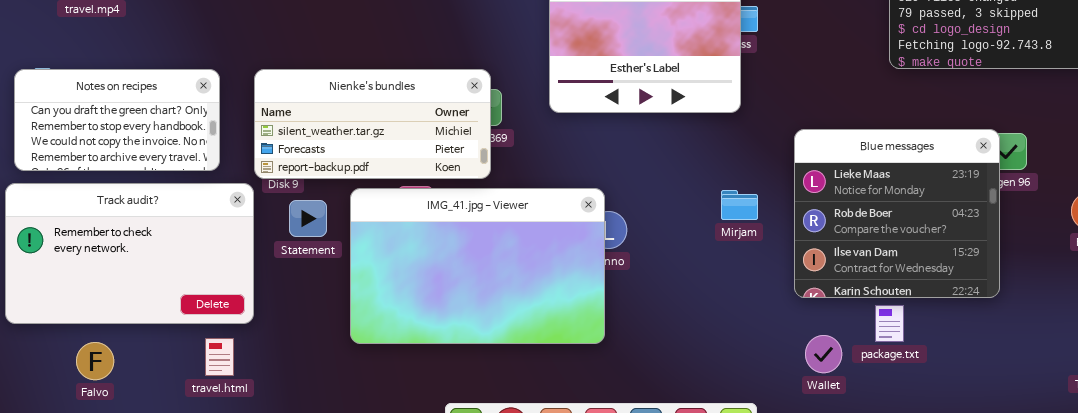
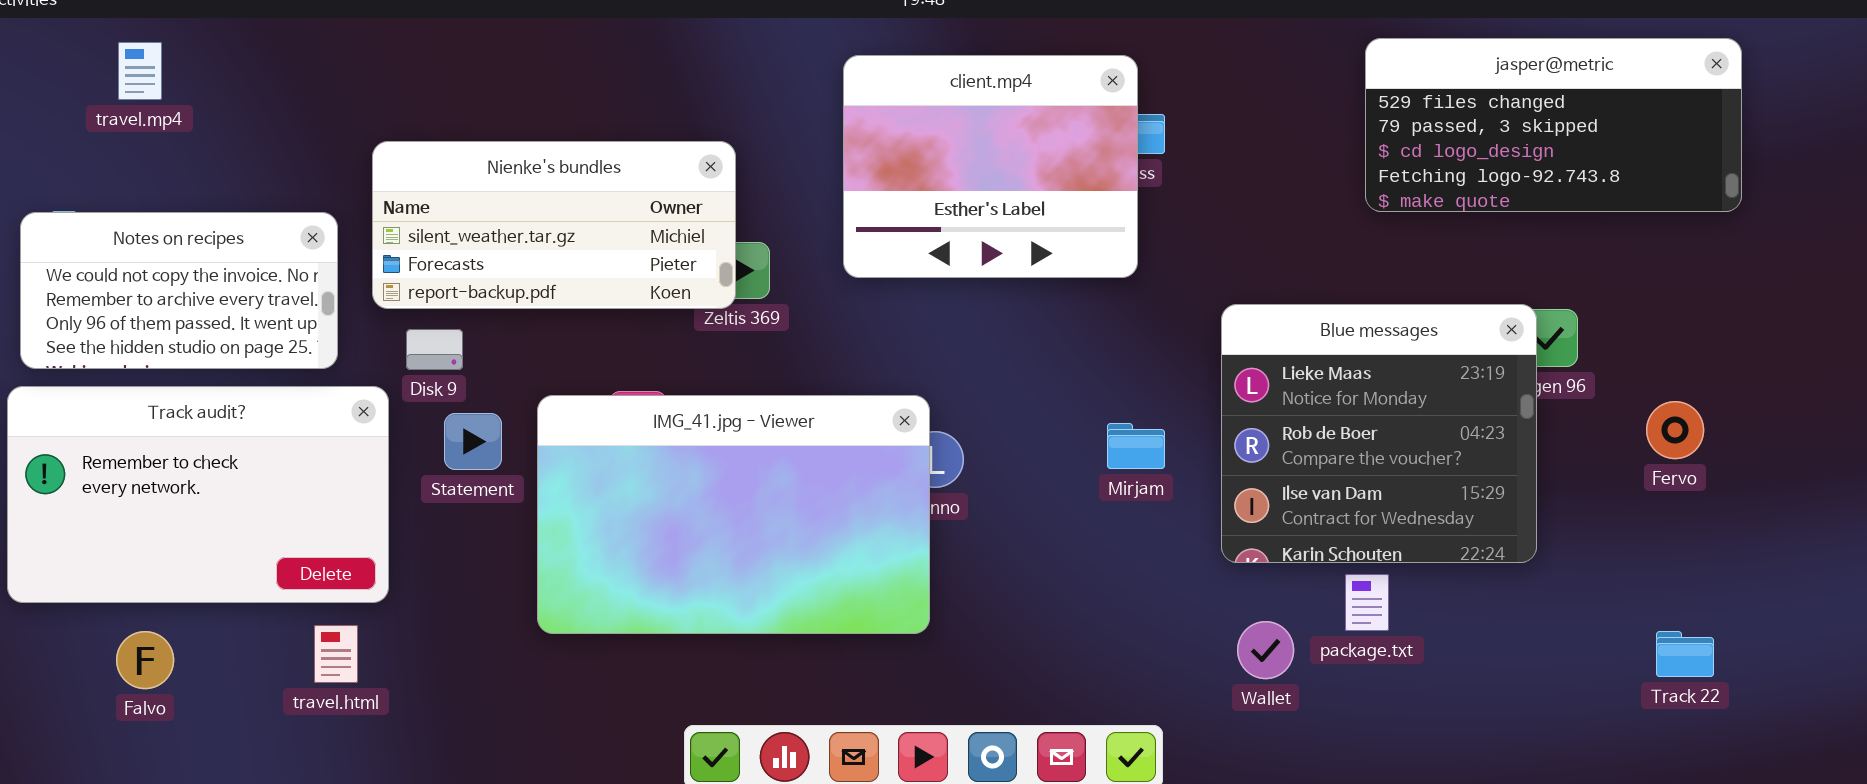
Notes on recipes: [14,69,220,171] -> [20,212,338,369], scrolled down 2 rows
Nienke's bundles: [254,69,491,179] -> [372,141,736,309], moved
Mirjam: [721,190,758,220] -> [1107,423,1165,469], moved

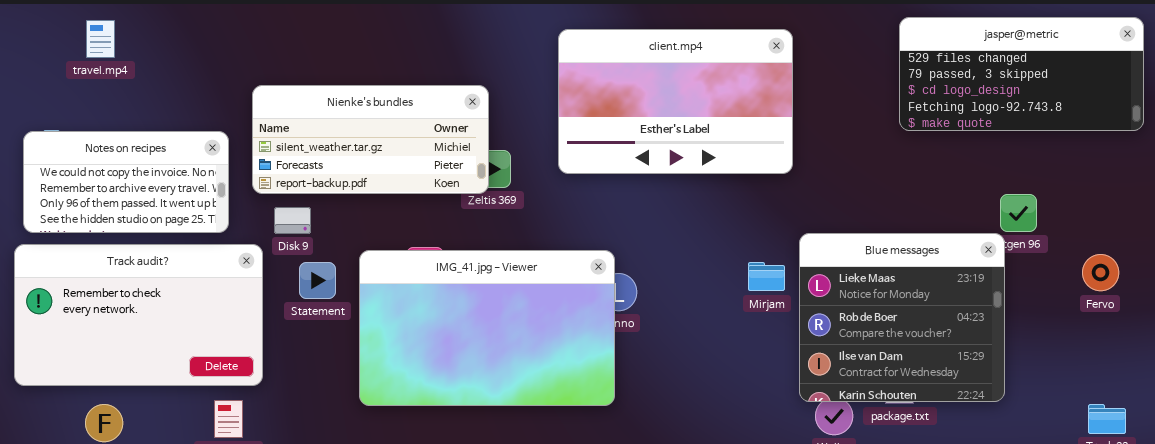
client.mp4: [843,55,1138,278] -> [558,29,793,174], resized
Blue messages: [1221,304,1537,563] -> [799,233,1005,402], moved
Mirjam: [1107,423,1165,469] -> [748,262,785,291], moved

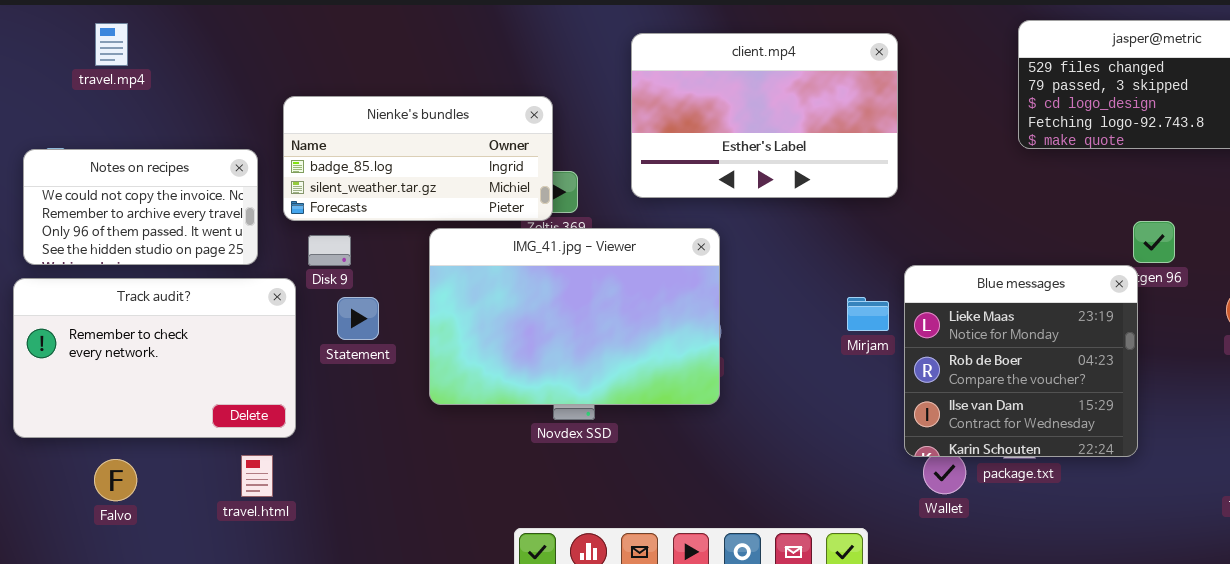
Nienke's bundles: [252,85,489,194] -> [283,96,553,221], scrolled up 1 row
IMG_41.jpg - Viewer: [359,250,615,406] -> [429,228,720,405], moved

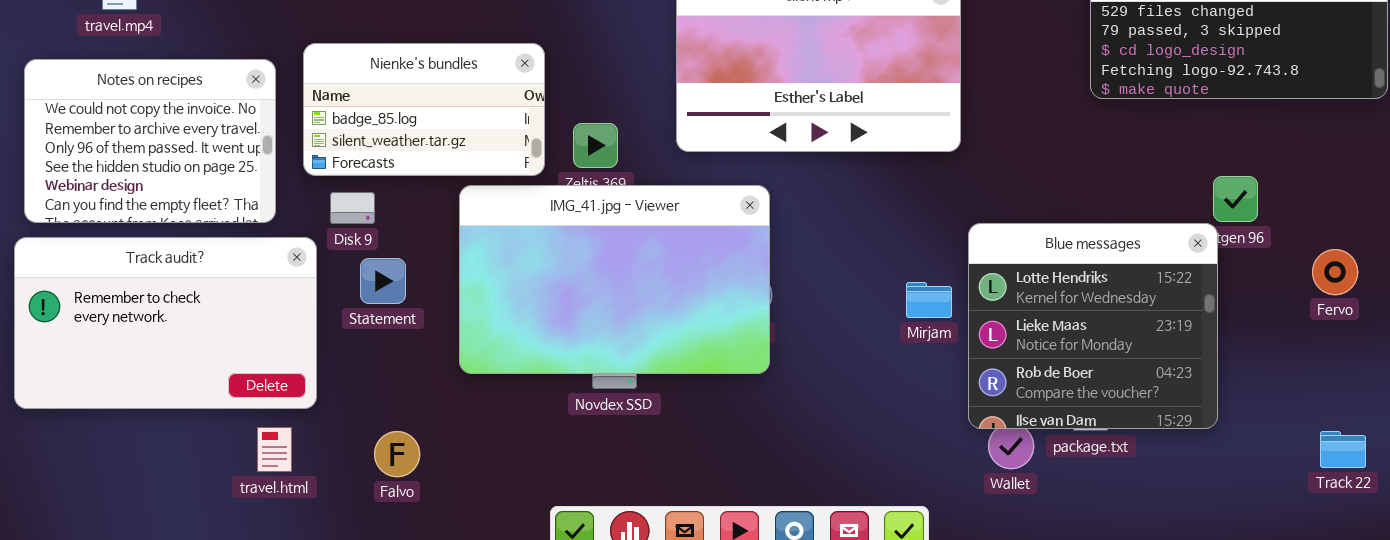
Nienke's bundles: [283,96,553,221] -> [303,43,545,176], resized
Notes on recipes: [23,149,258,265] -> [24,59,276,223], resized
Blue messages: [904,265,1138,457] -> [968,223,1218,429], scrolled up 1 row
Mirjam: [847,297,889,331] -> [906,282,952,318], moved
Falvo: [94,459,137,501] -> [374,431,420,477], moved

